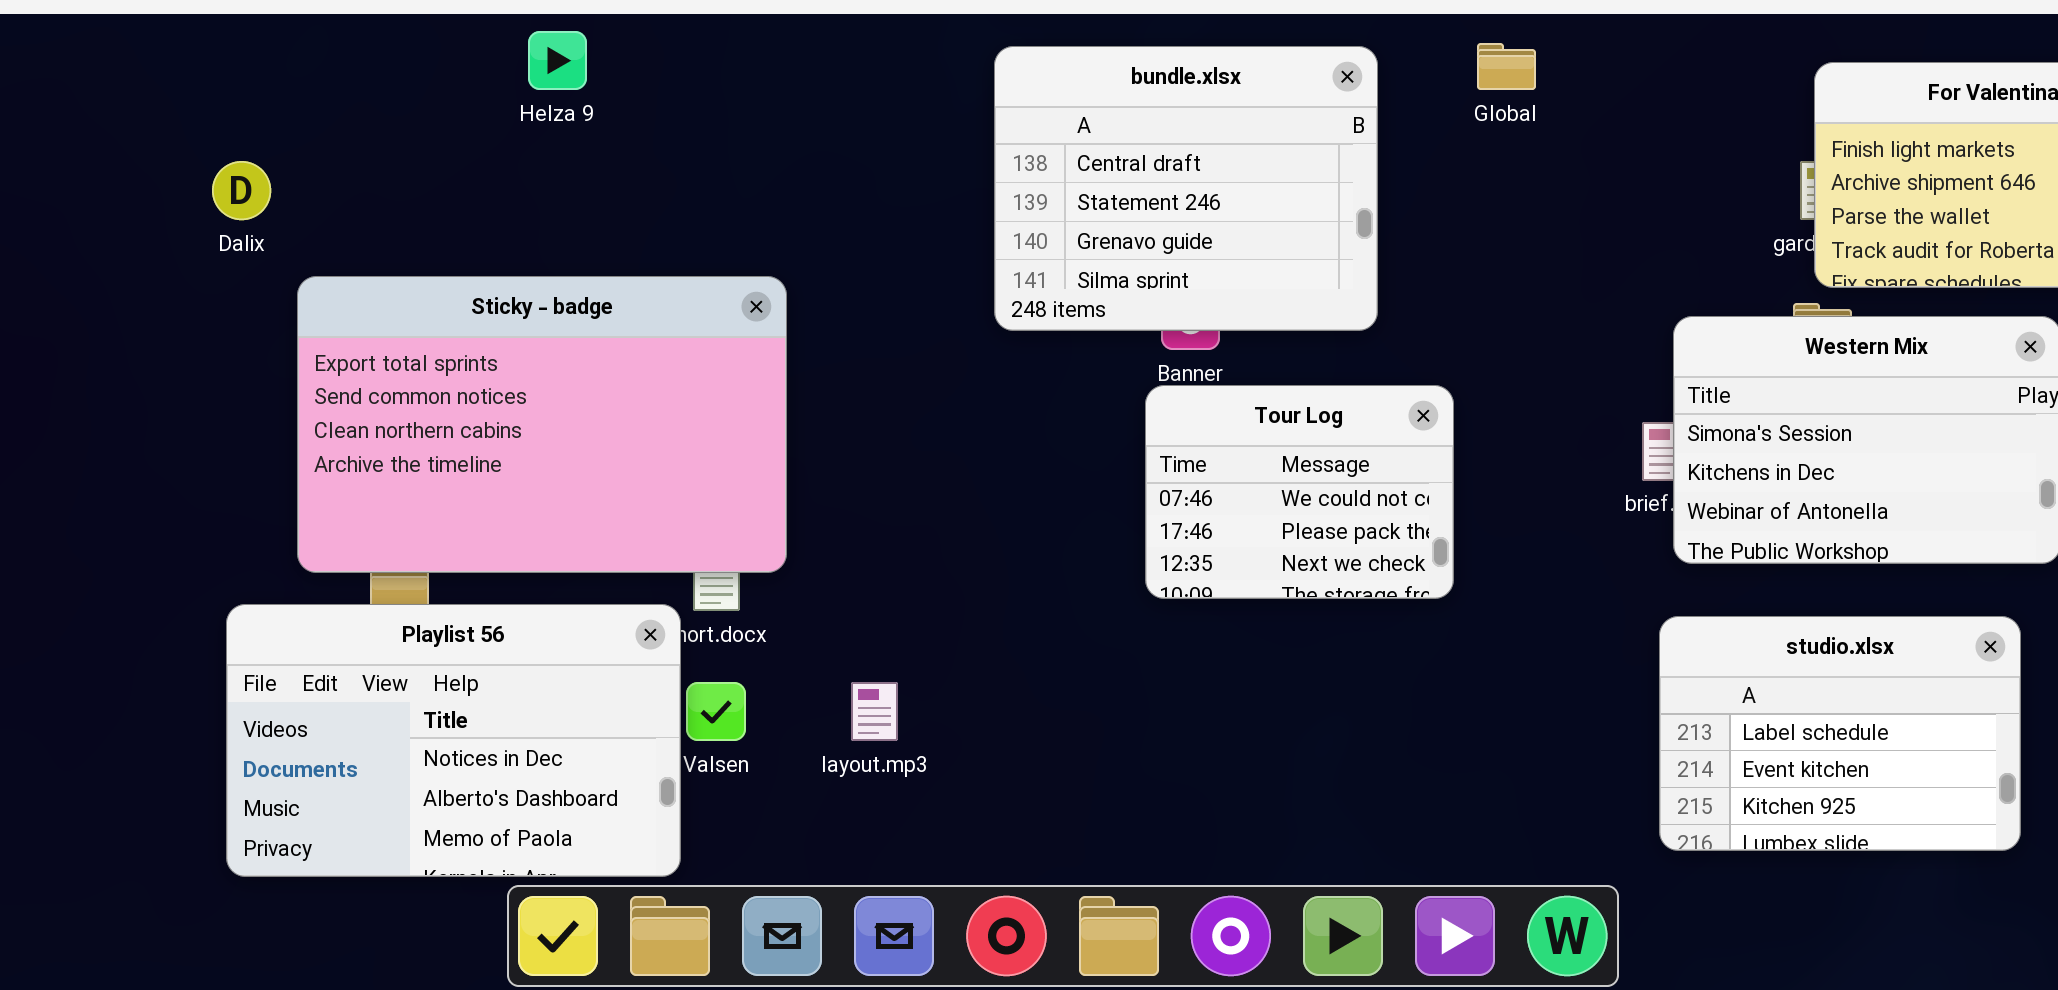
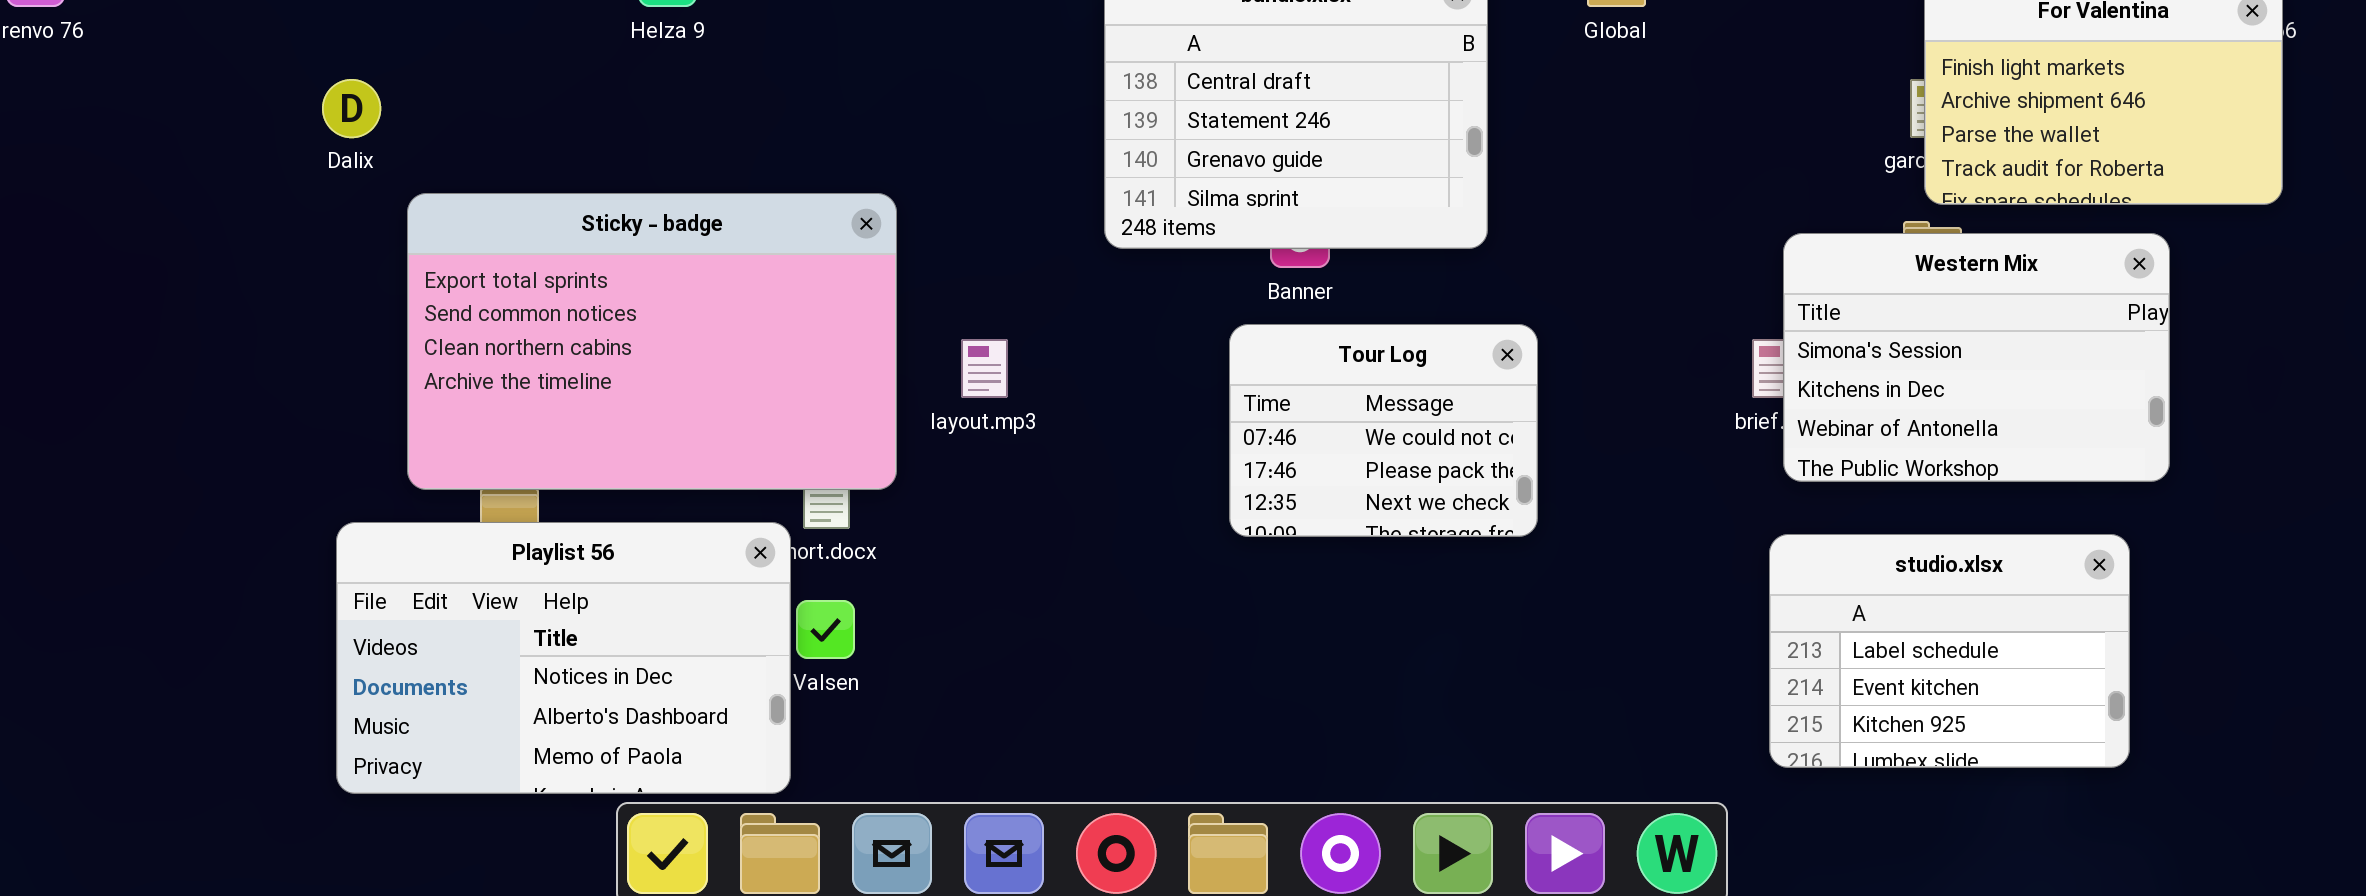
Tour Log: [1145,385,1454,599] -> [1229,324,1538,537], moved
layout.mp3: [851,682,898,741] -> [961,339,1008,398], moved

